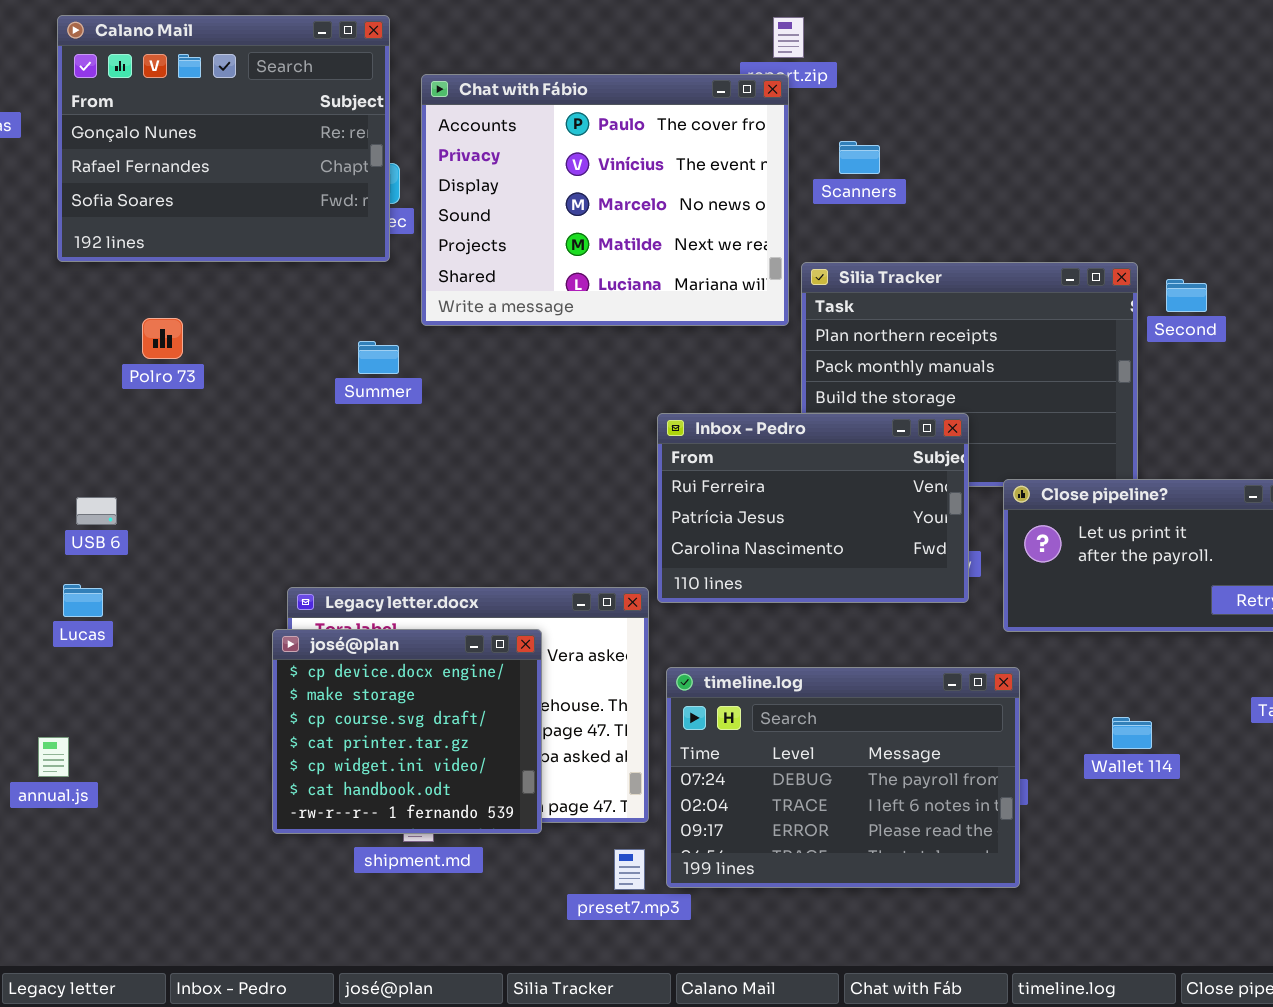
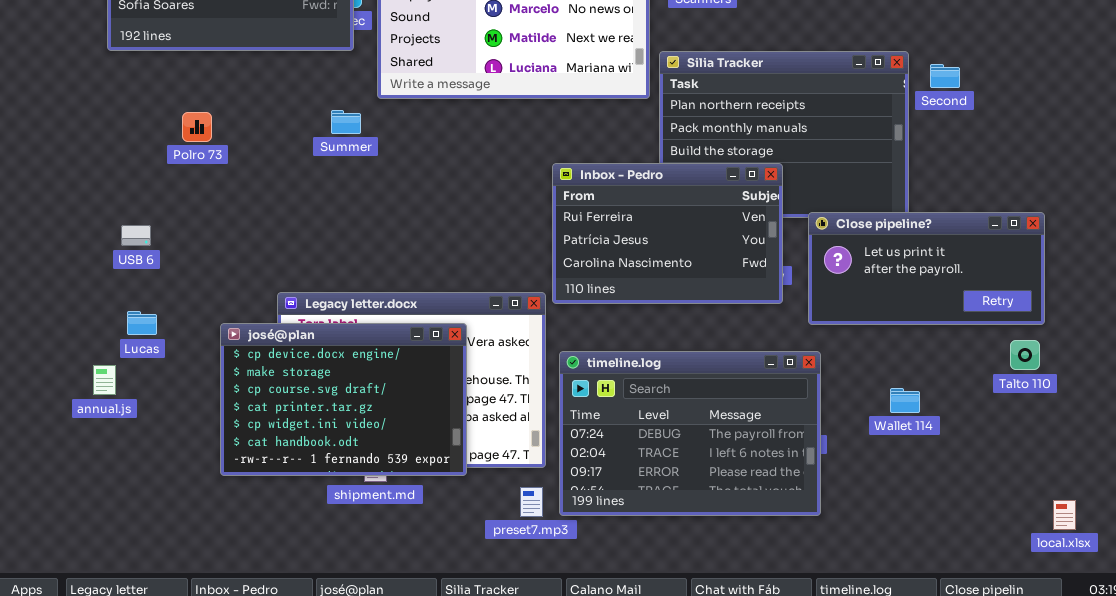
Polro 73: [142,318,183,359] -> [182,112,212,142], moved
Lucas: [63,584,103,617] -> [127,311,157,335], moved
josé@plan: [272,629,542,834] -> [220,323,467,476], resized
annual.js: [38,737,69,777] -> [93,365,116,395], moved

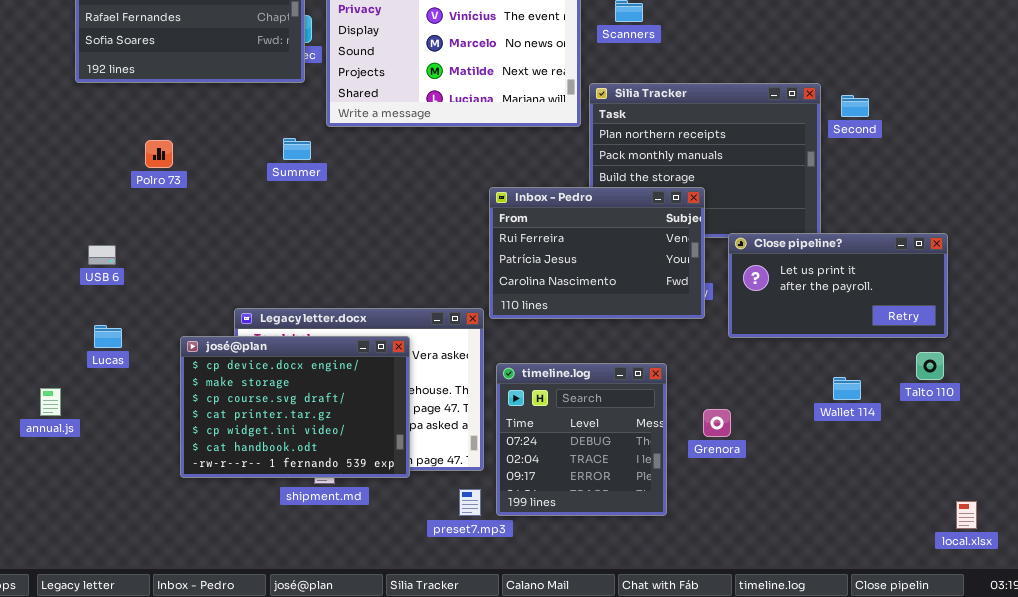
timeline.log: [559,351,821,516] -> [496,363,667,516], resized
annual.js: [93,365,116,395] -> [40,388,61,416], moved
Wallet 114: [890,388,920,413] -> [833,377,861,400], moved

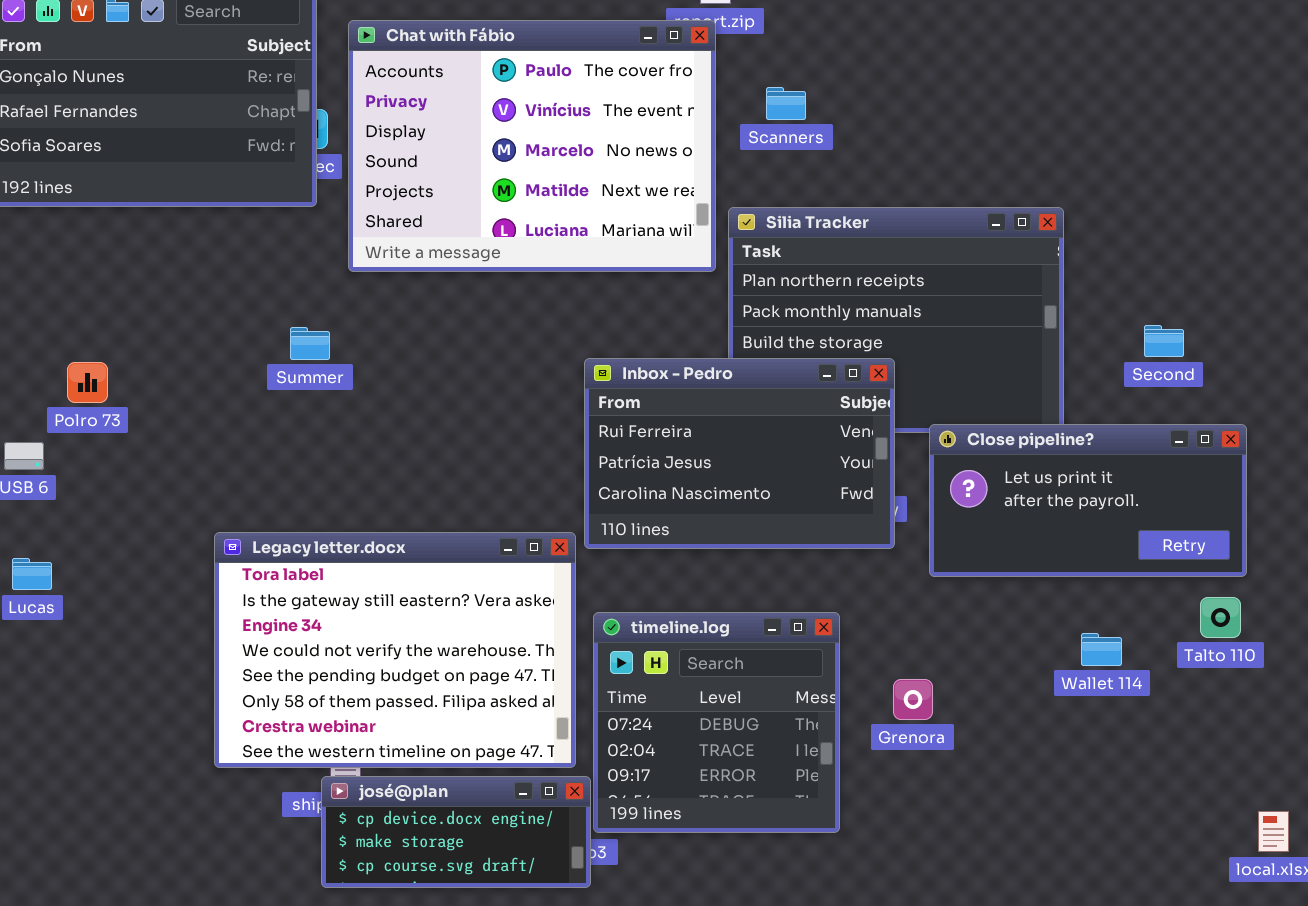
Second: [841,95,869,117] -> [1144,325,1184,357], moved
Summer: [283,138,311,160] -> [290,327,330,360], moved
Polro 73: [145,140,173,168] -> [67,362,108,403], moved
josé@plan: [180,336,410,478] -> [321,776,591,888], moved, resized

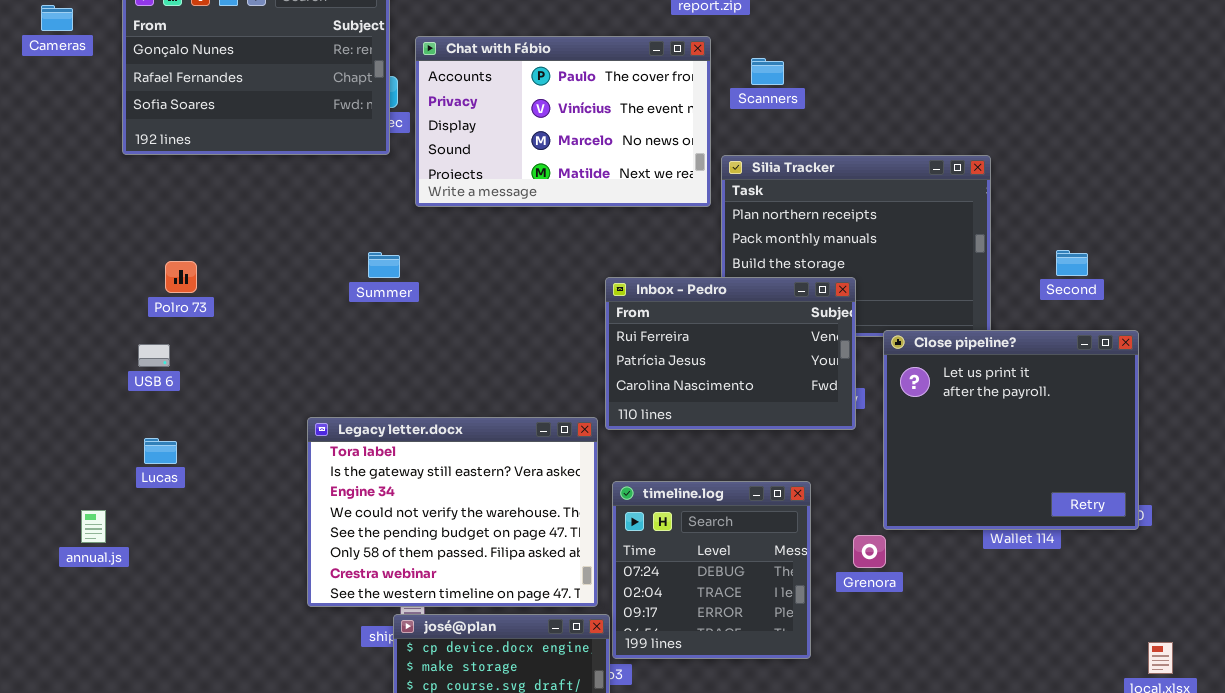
Chat with Fábio: [348,20,716,272] -> [415,36,711,207], resized
Polro 73: [67,362,108,403] -> [165,261,197,293], moved
Close pipeline?: [929,424,1247,577] -> [883,330,1139,530], resized

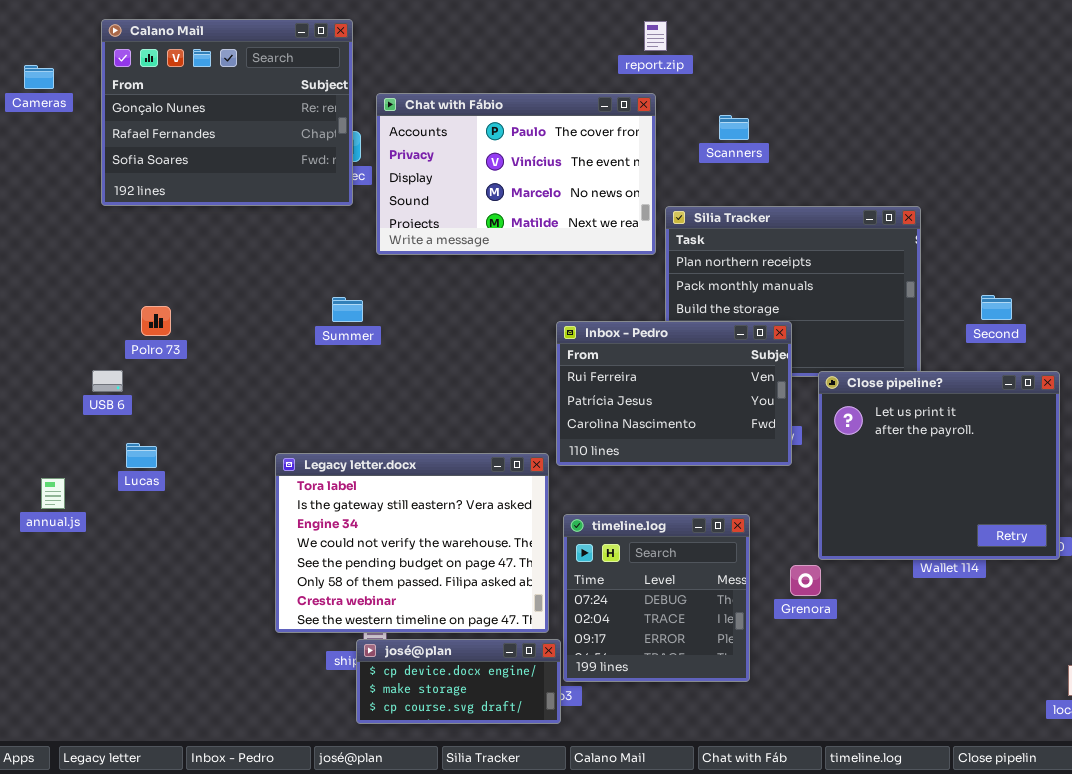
Scanners: [751,58,784,85] -> [719,115,749,140], moved
USB 6: [138,344,170,367] -> [92,370,123,392], moved
Lucas: [144,438,177,464] -> [126,443,157,468], moved
annual.js: [81,510,106,543] -> [41,478,65,509], moved

